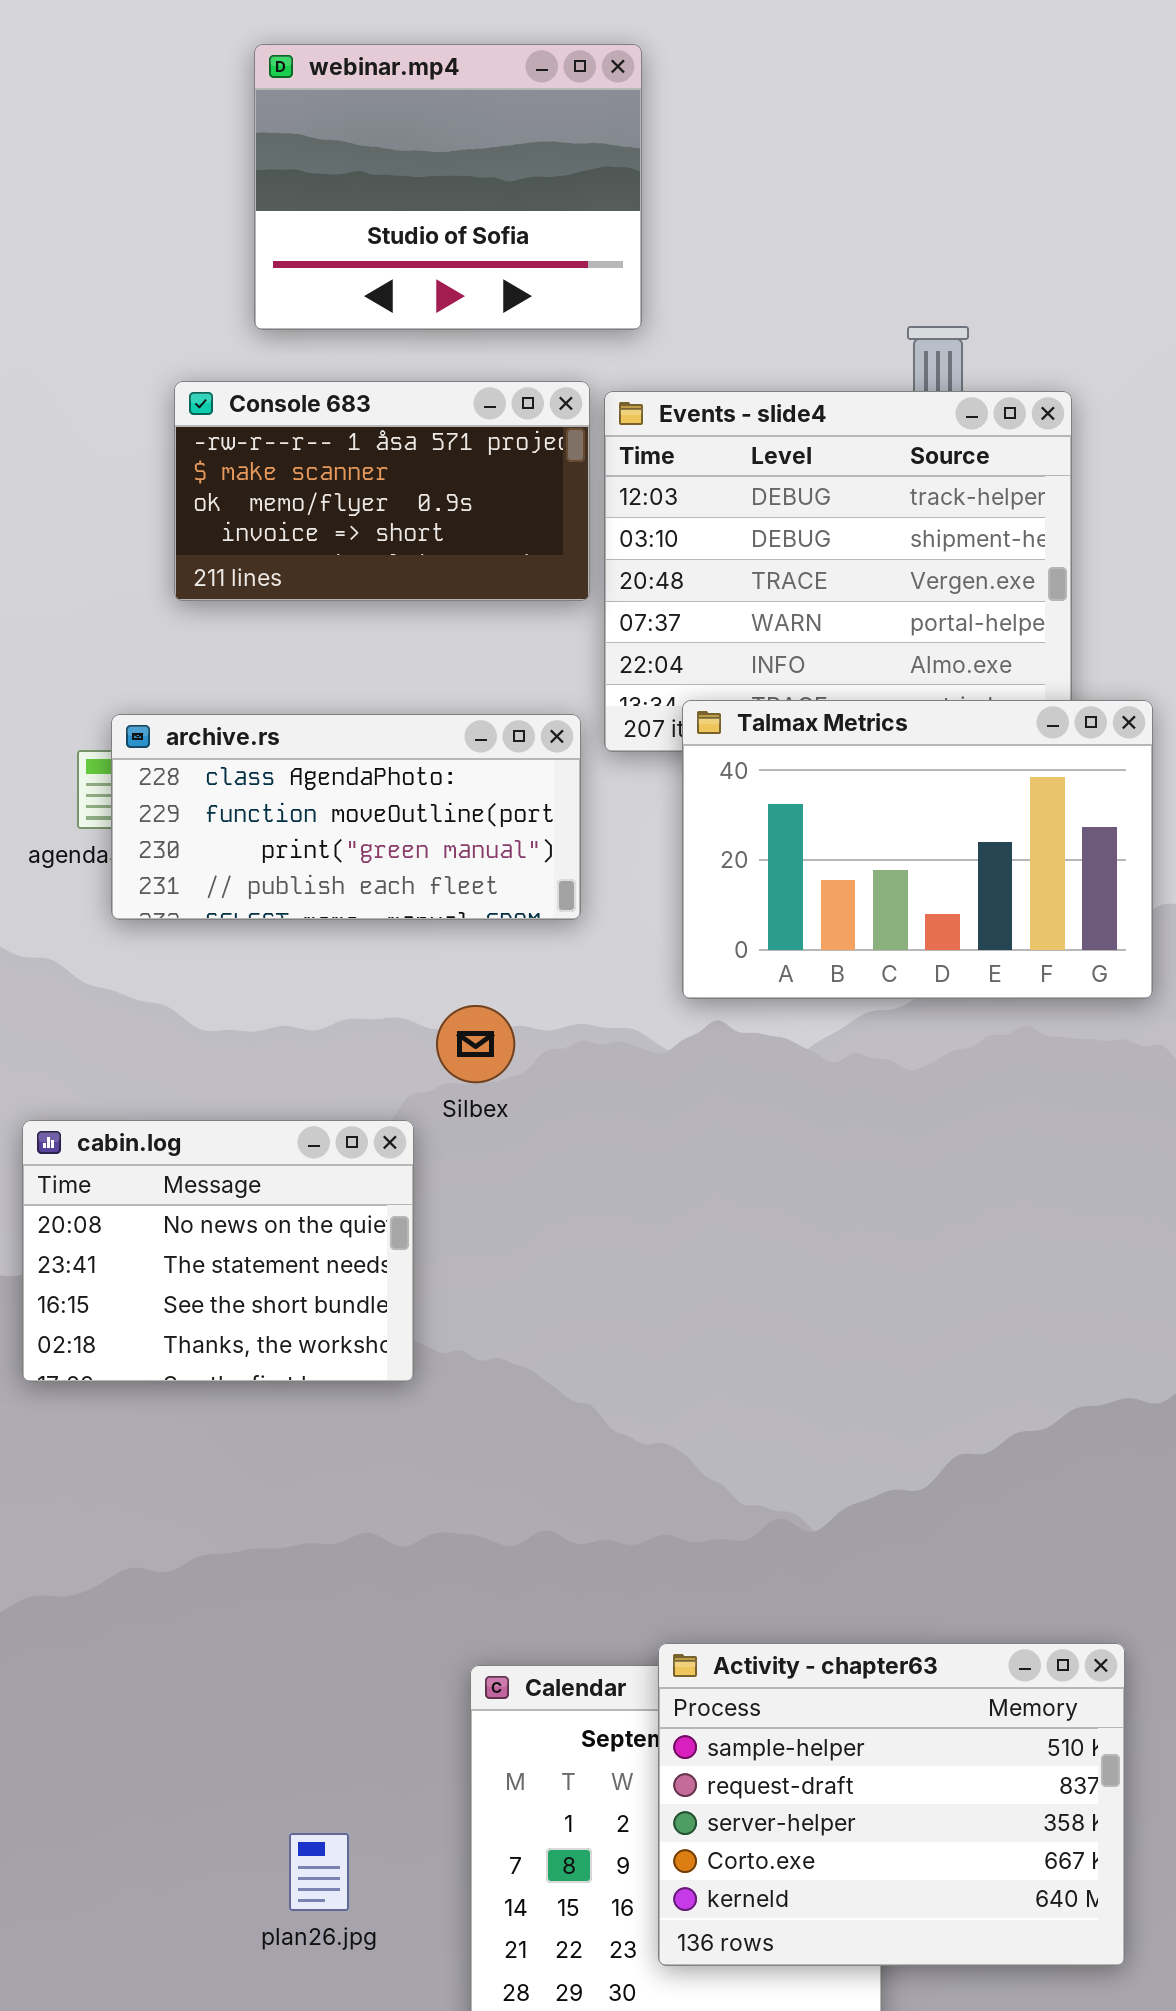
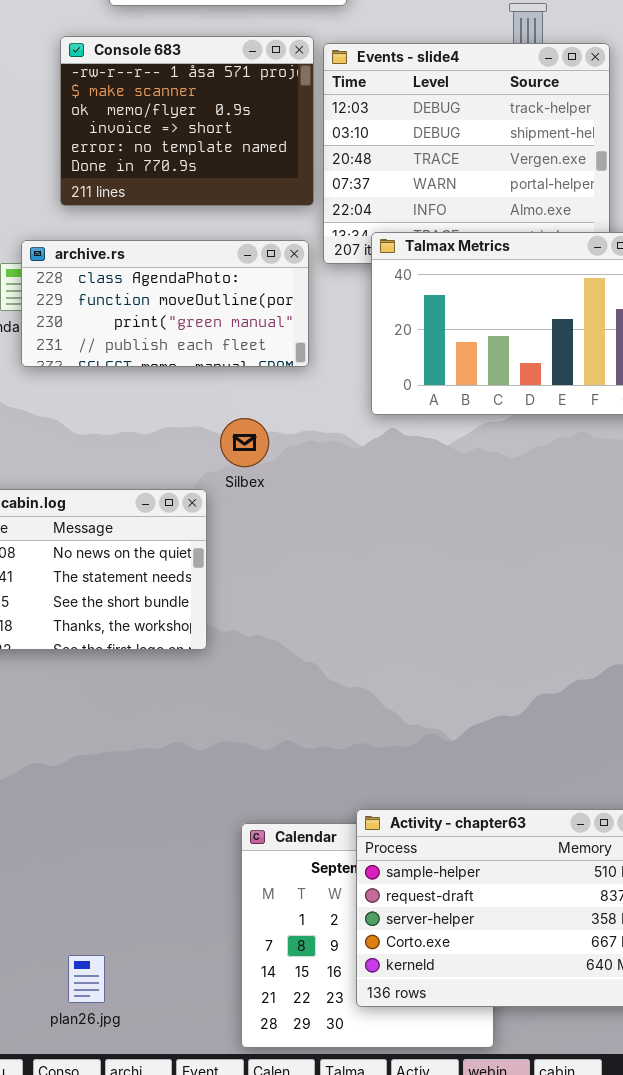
Console 683: [174,381,590,601] -> [60,36,314,206], resized
plan26.jpg: [289,1833,349,1911] -> [68,955,105,1003], moved

